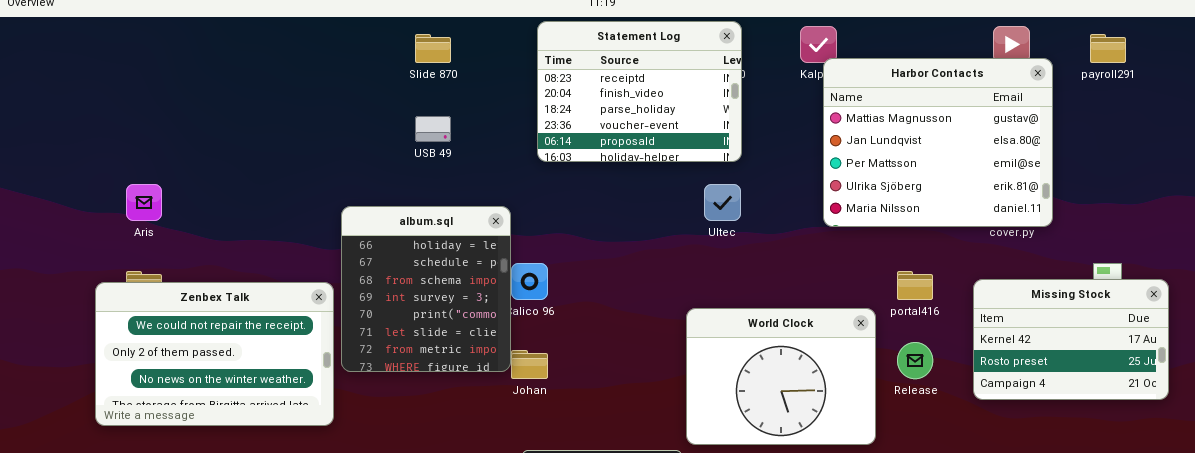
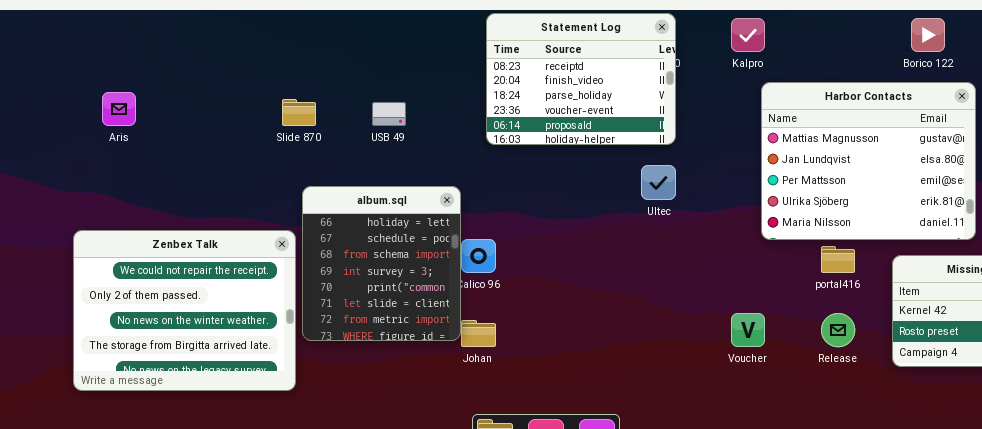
Slide 870: [415,34,451,63] -> [282,99,316,126], moved
Harbor Contacts: [823,58,1053,227] -> [761,82,976,240], moved
Aris: [126,184,162,221] -> [102,92,136,126], moved
Zenbex Talk: [95,282,334,426] -> [73,230,296,391], resized
World Clock: [686,308,876,445] -> none, closed

